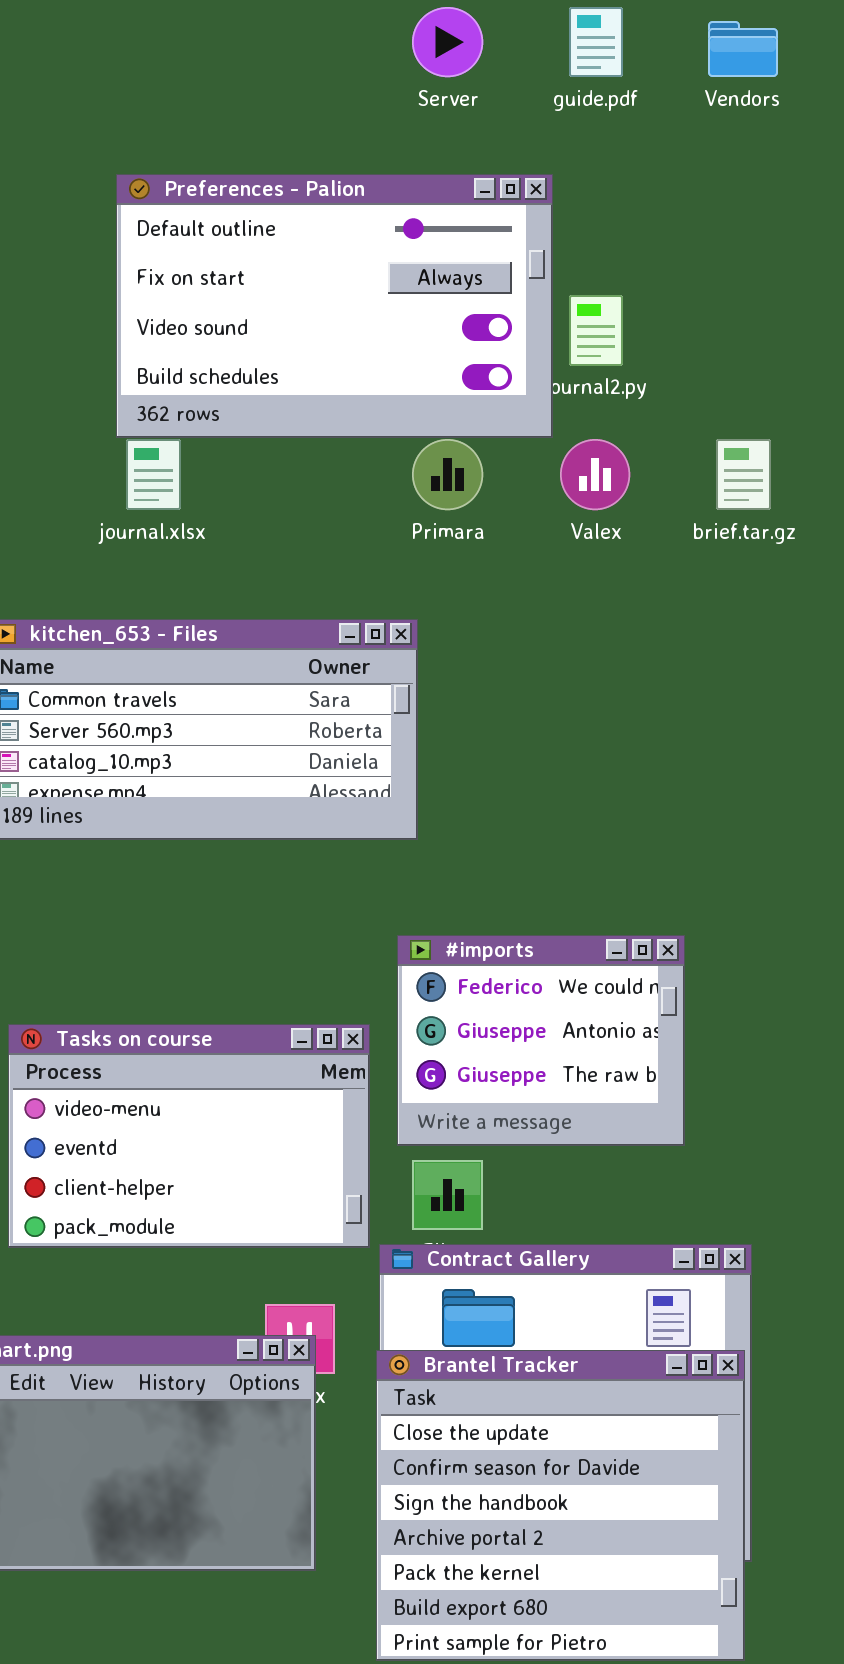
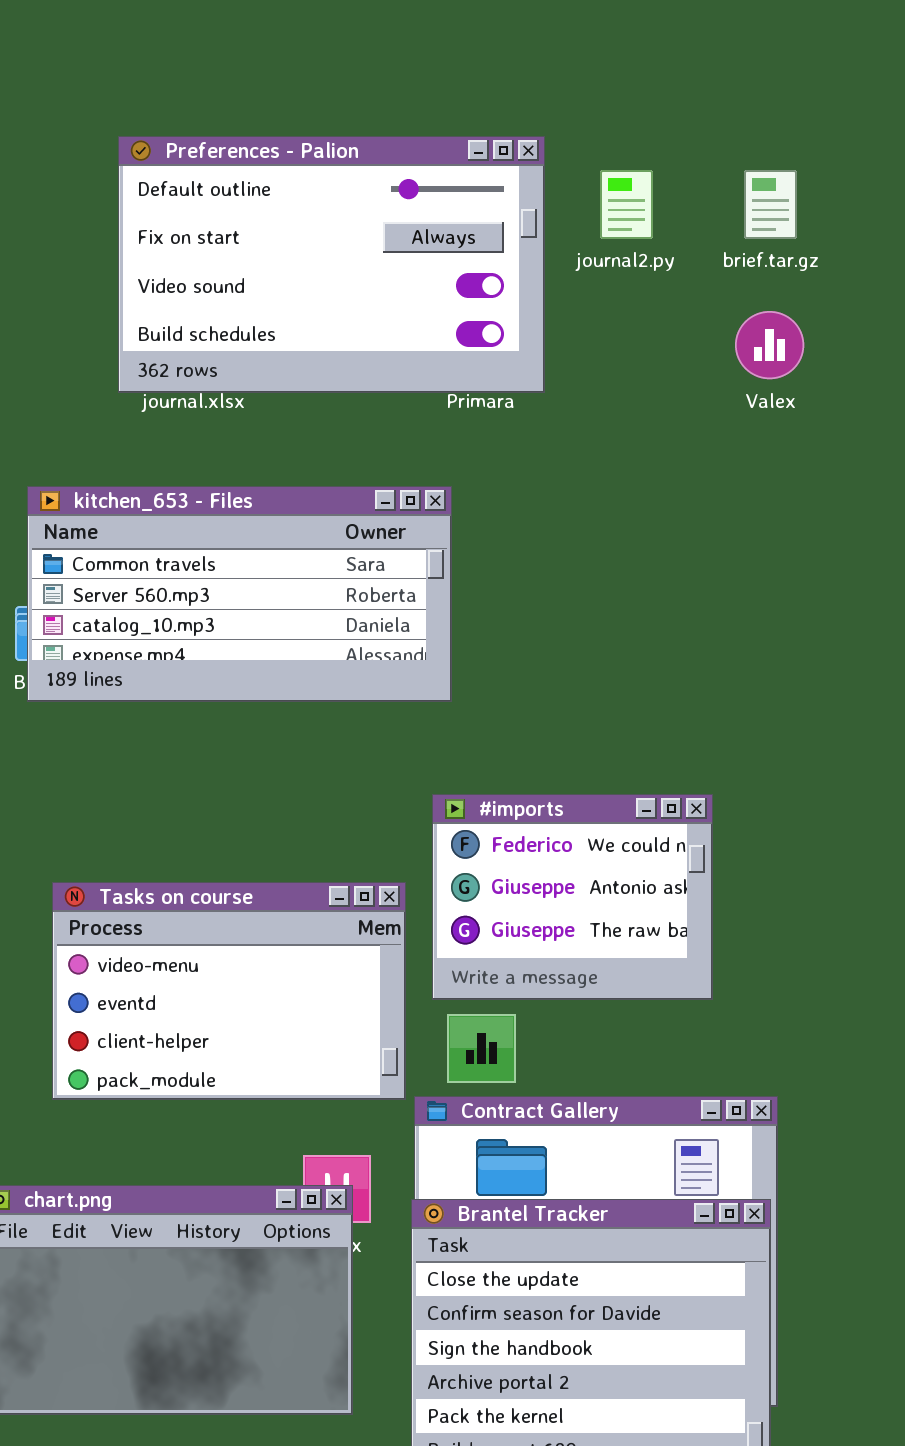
Preferences - Palion: [116,174,553,438] -> [118,136,545,393], moved
Valex: [560,439,630,510] -> [735,311,804,379], moved
brief.tar.gz: [716,439,771,510] -> [744,170,797,239], moved

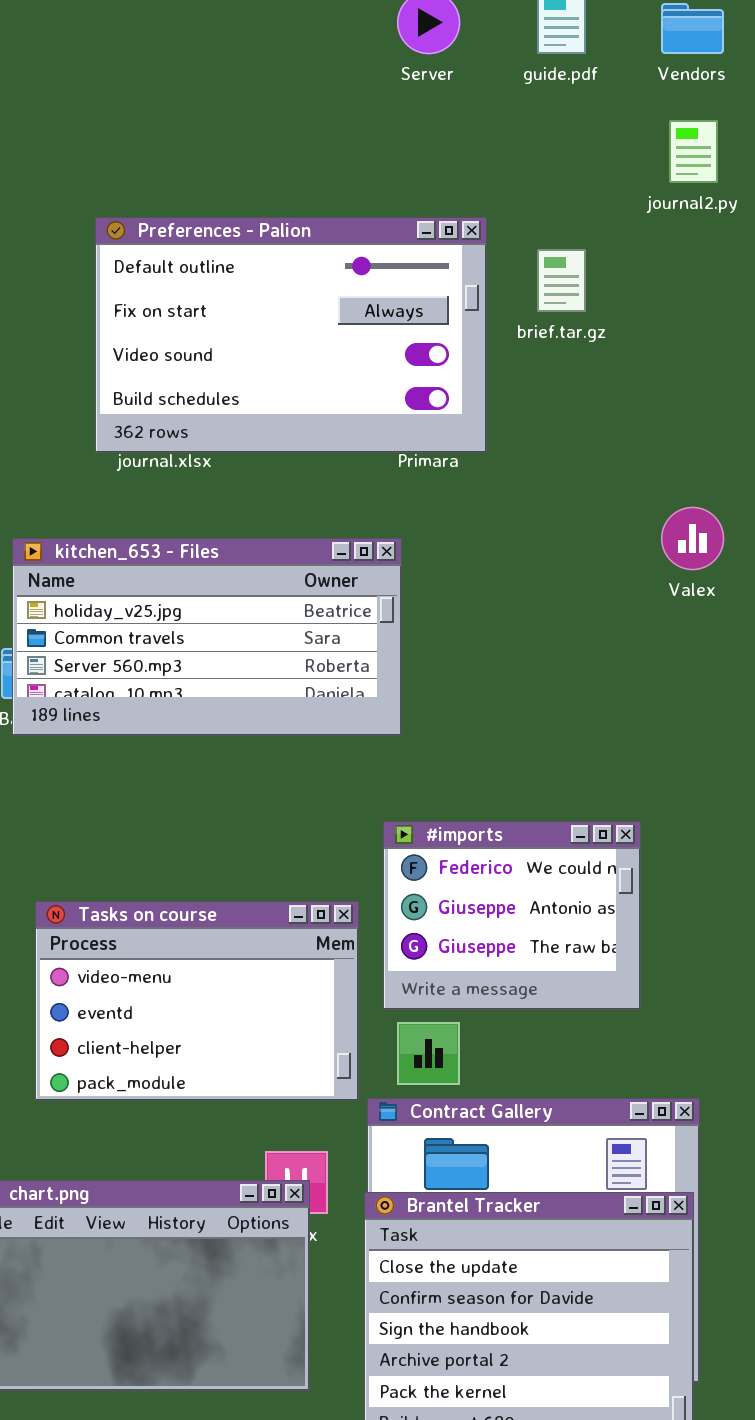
journal2.py: [600,170,653,239] -> [669,120,718,183], moved
brief.tar.gz: [744,170,797,239] -> [537,249,586,312], moved
Valex: [735,311,804,379] -> [661,507,724,570], moved
kitchen_653 - Files: [27,486,452,702] -> [12,538,402,736], scrolled up 1 row

